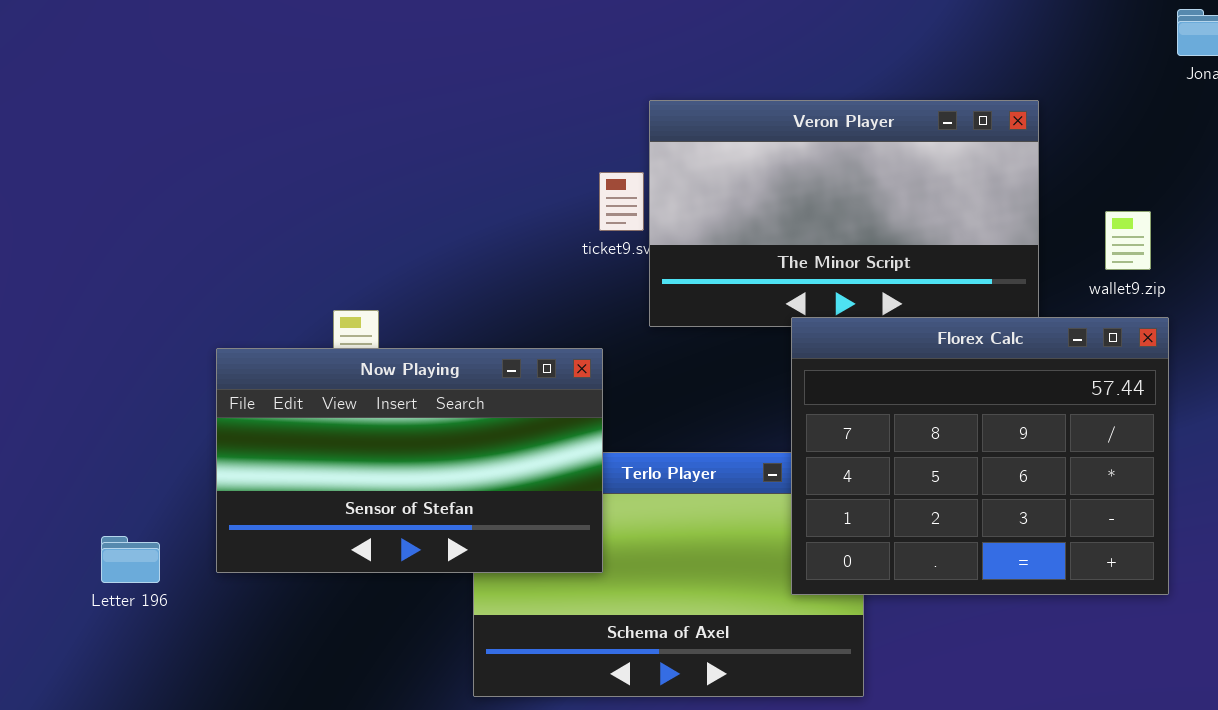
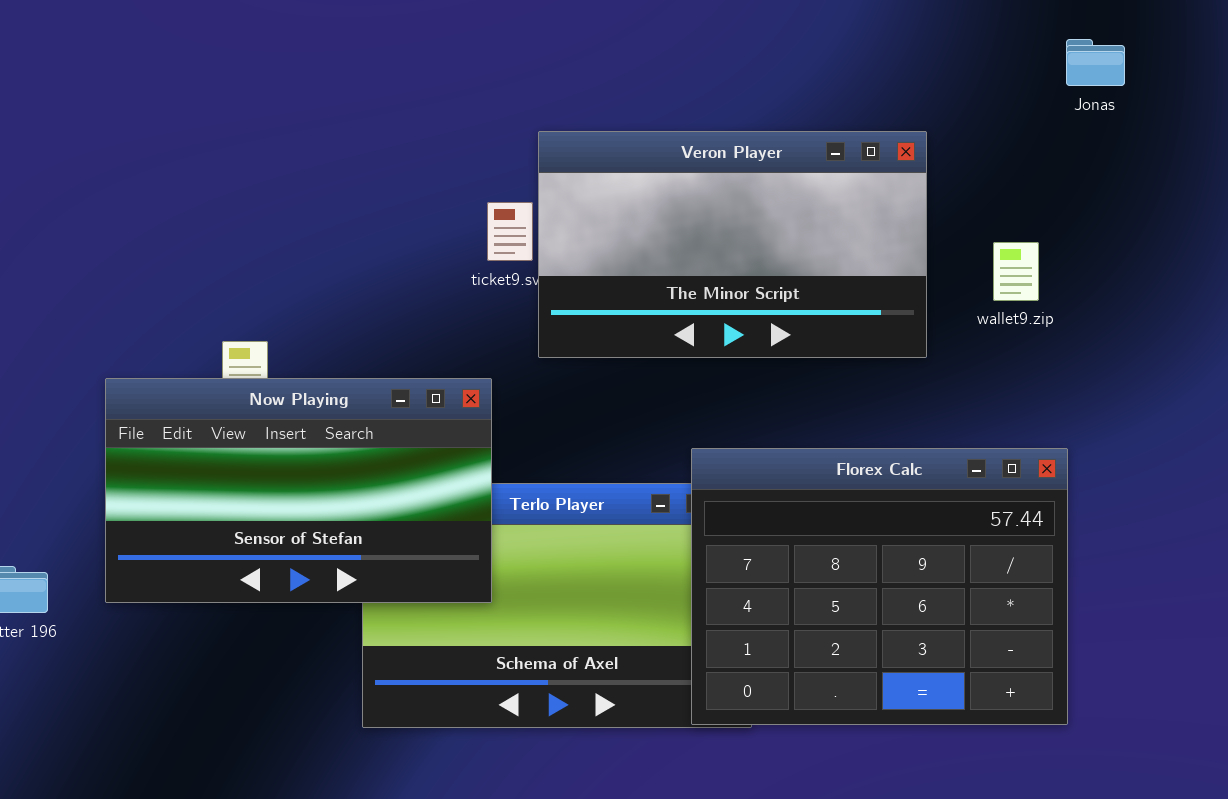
Florex Calc: [791,317,1169,595] -> [691,448,1068,725], moved

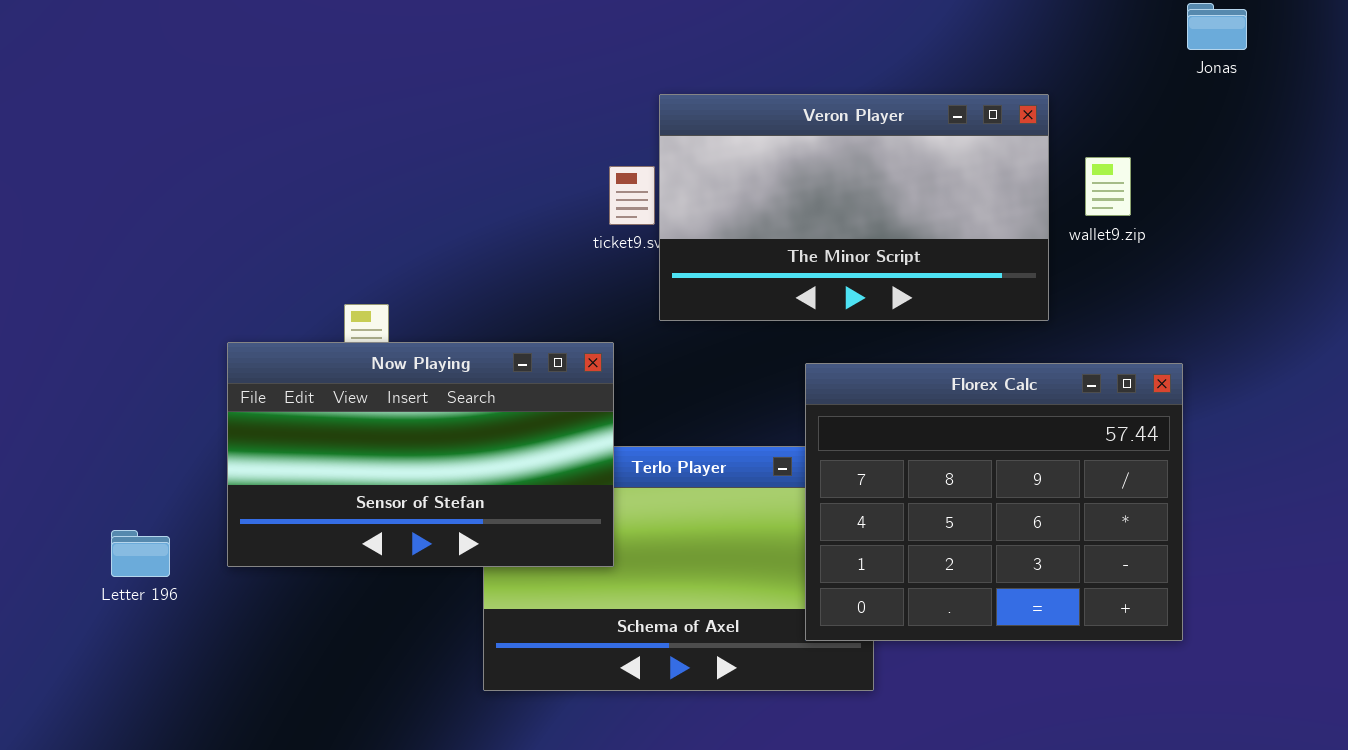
wallet9.zip: [993,242,1039,301] -> [1085,157,1131,216], moved
Florex Calc: [691,448,1068,725] -> [805,363,1183,641], moved

